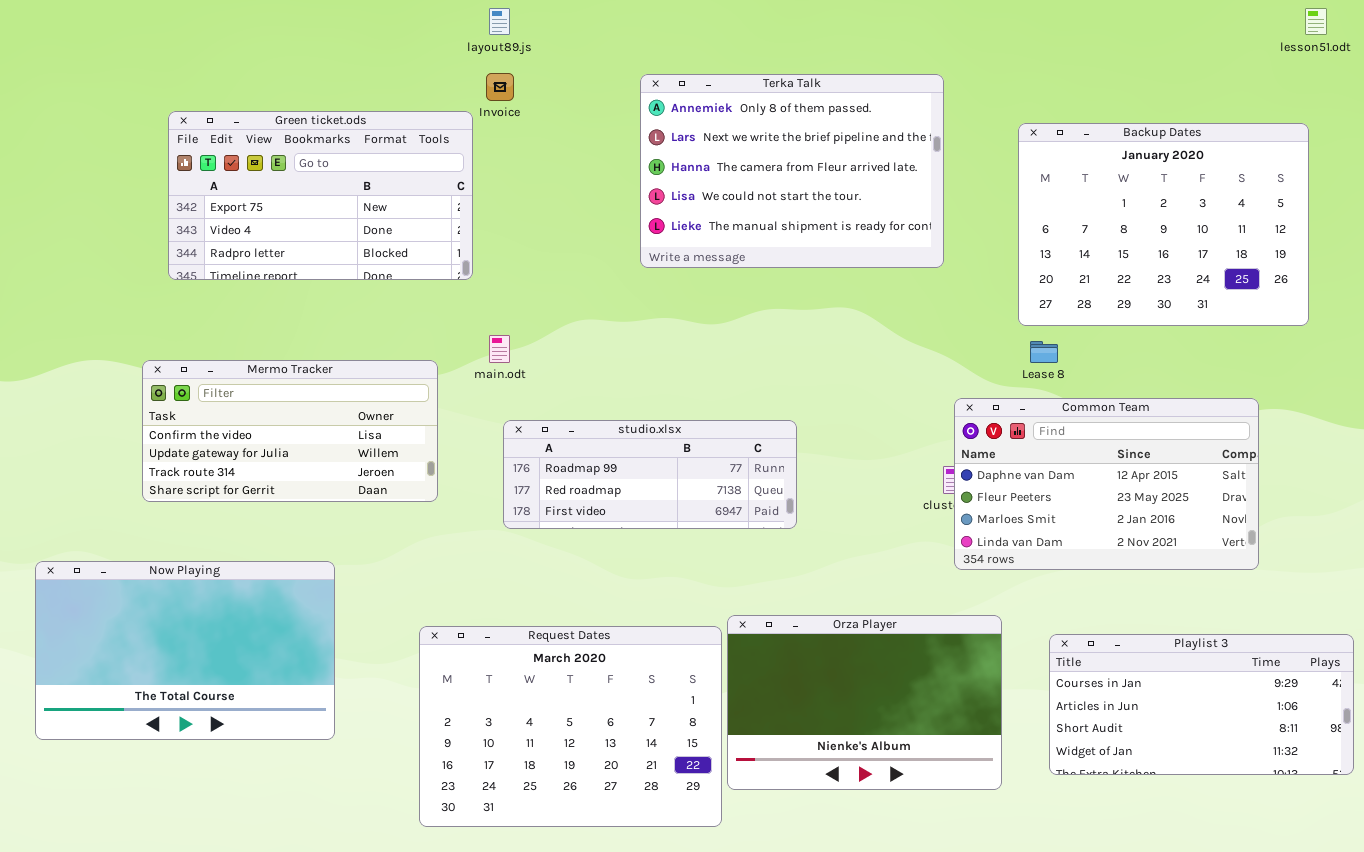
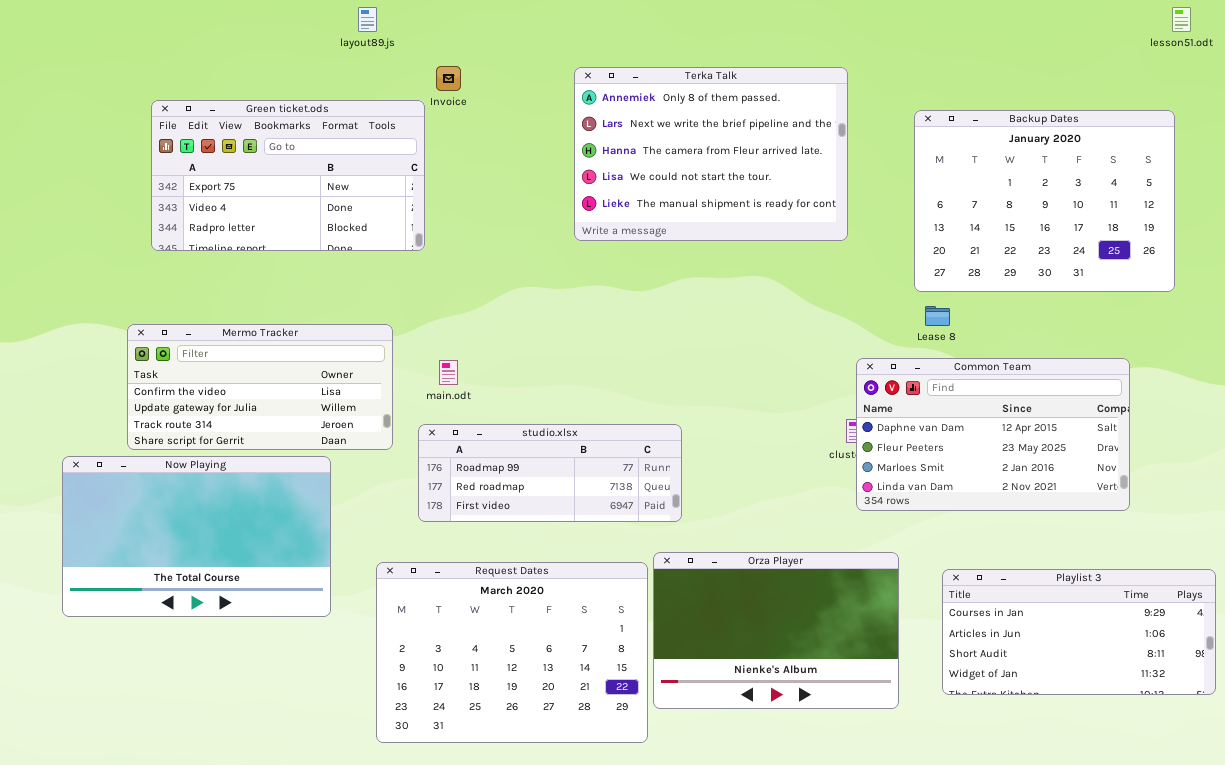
layout89.js: [489,8,510,35] -> [358,7,377,32], moved
main.odt: [489,335,510,363] -> [439,360,458,385], moved
studio.xlsx: [503,420,797,529] -> [418,424,682,522], moved
Now Playing: [35,561,335,740] -> [62,456,331,617], moved

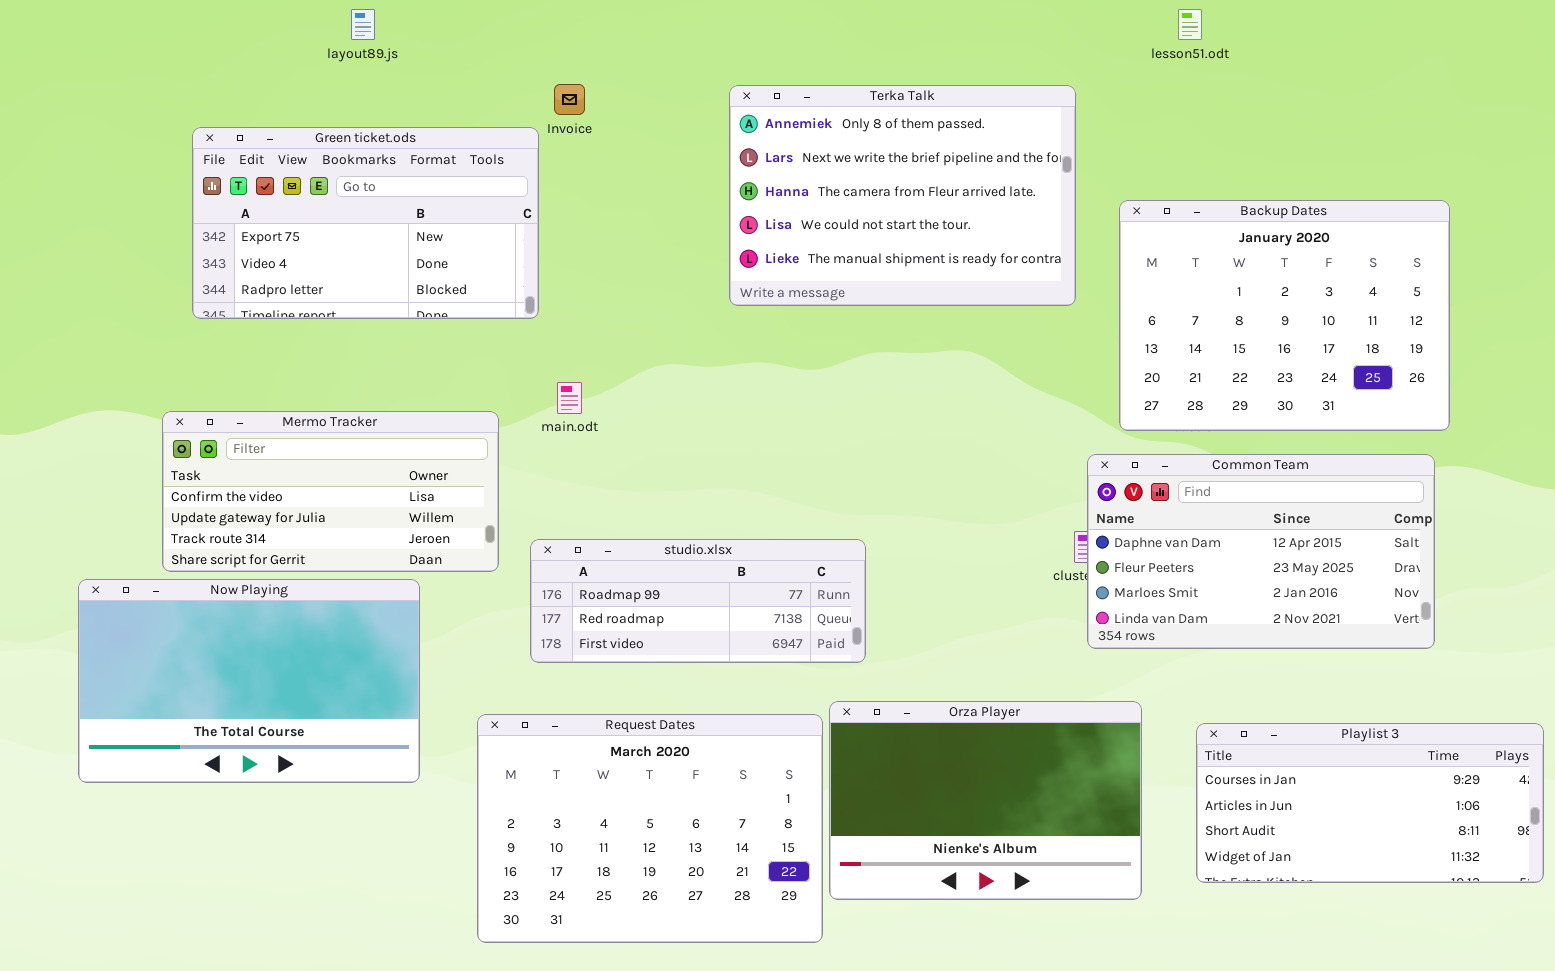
layout89.js: [358,7,377,32] -> [351,9,375,40], moved
lesson51.odt: [1172,7,1191,32] -> [1178,9,1202,40], moved
Backup Dates: [914,110,1175,292] -> [1119,200,1450,431], moved
main.odt: [439,360,458,385] -> [557,382,582,414], moved

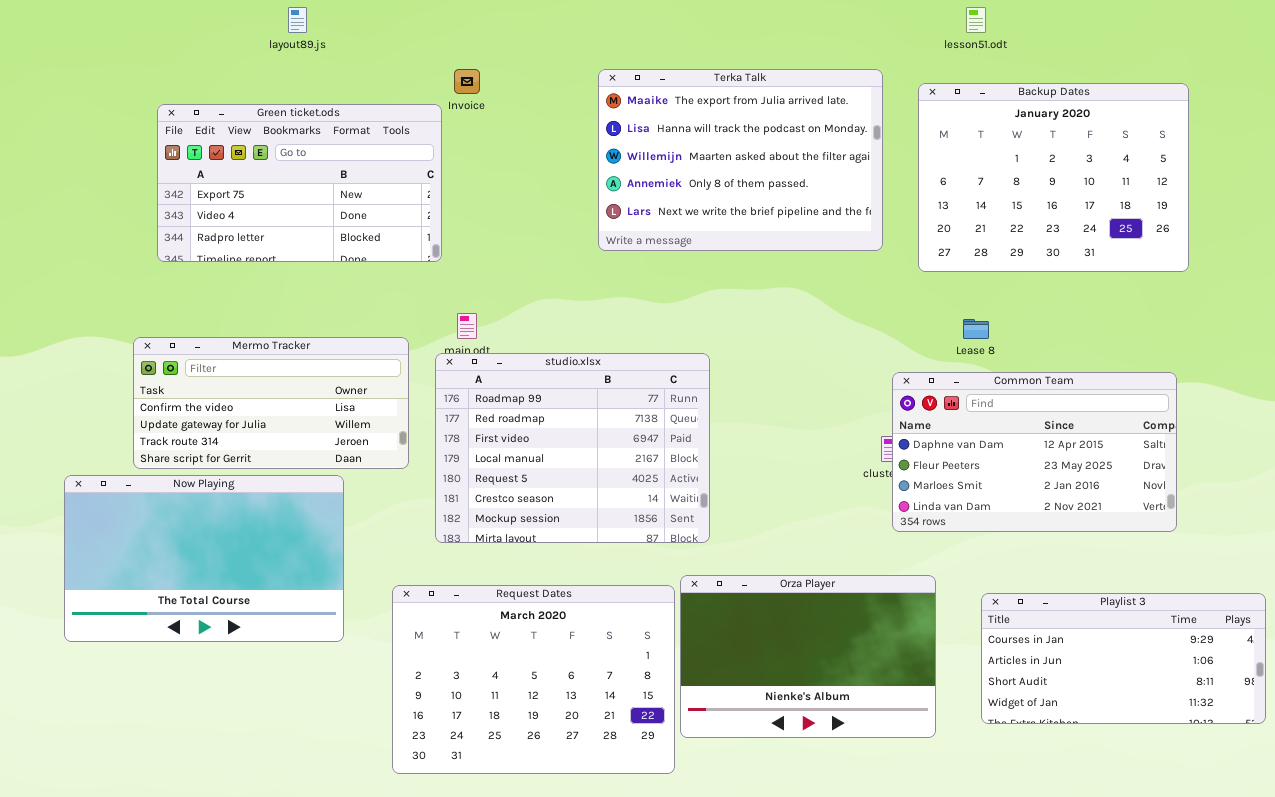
Terka Talk: [729,85,1076,306] -> [598,69,883,251], scrolled up 3 rows
Backup Dates: [1119,200,1450,431] -> [918,83,1189,272], moved
studio.xlsx: [530,539,866,663] -> [435,353,710,543], resized

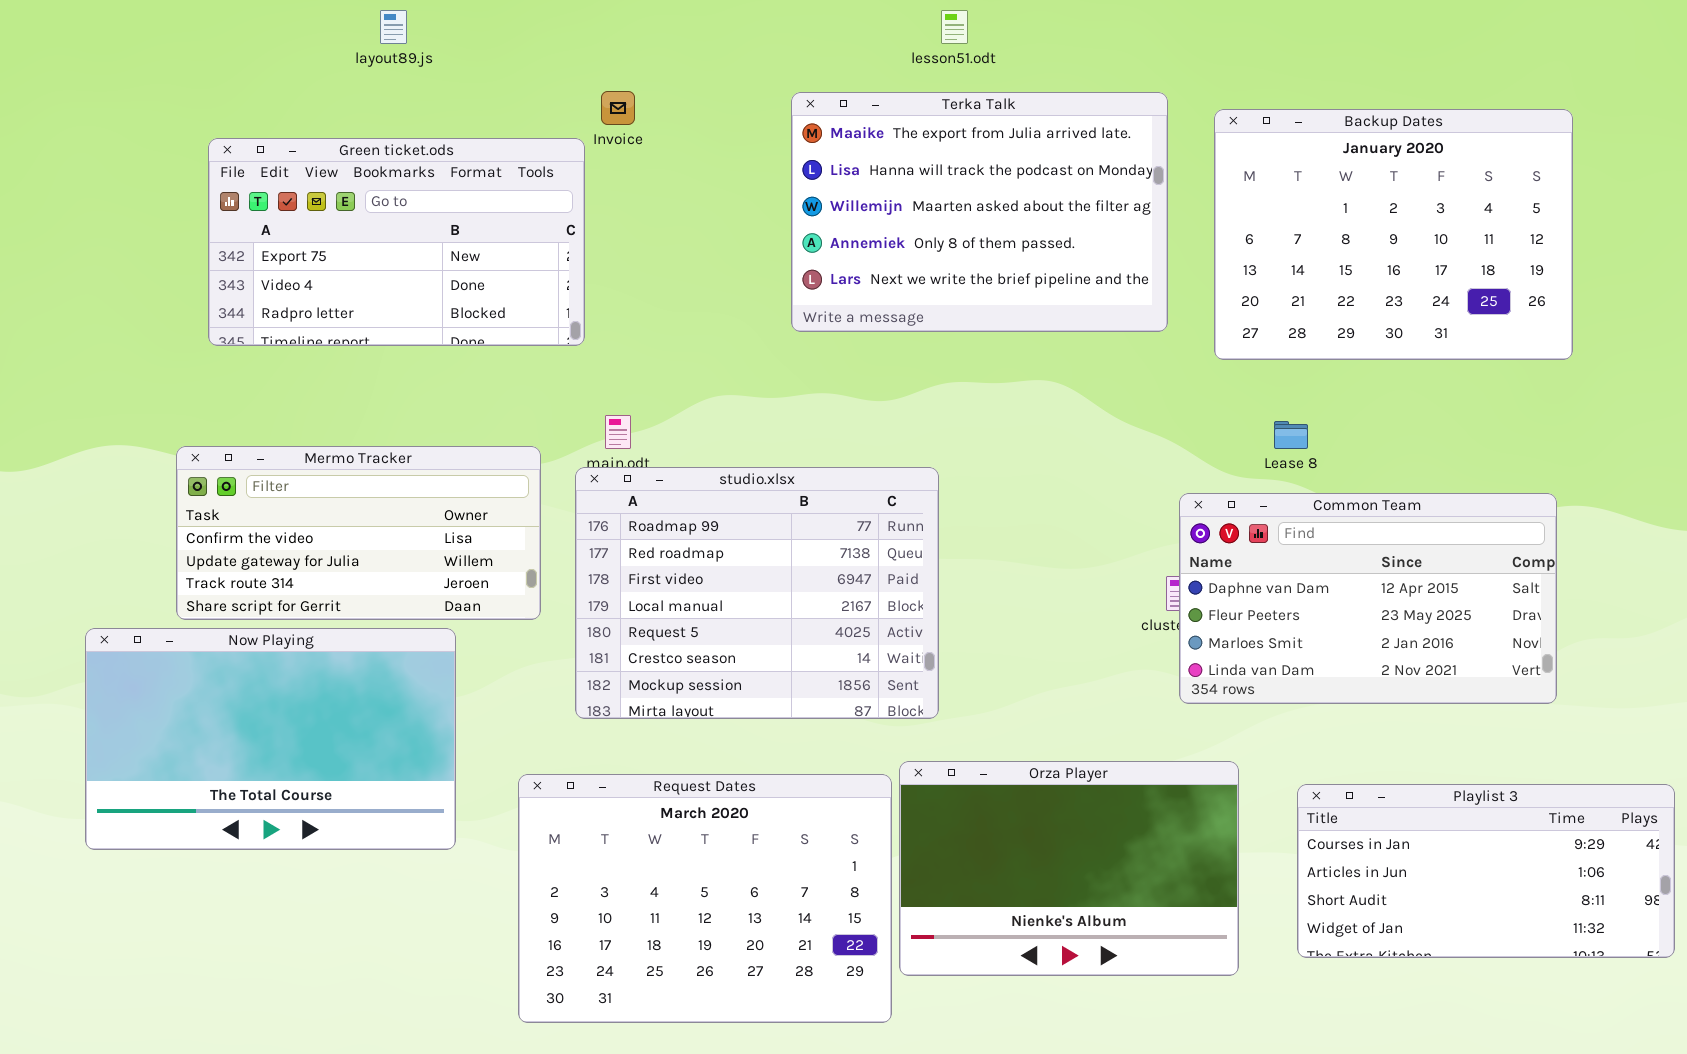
lesson51.odt: [966,7,986,33] -> [941,10,968,44], moved

